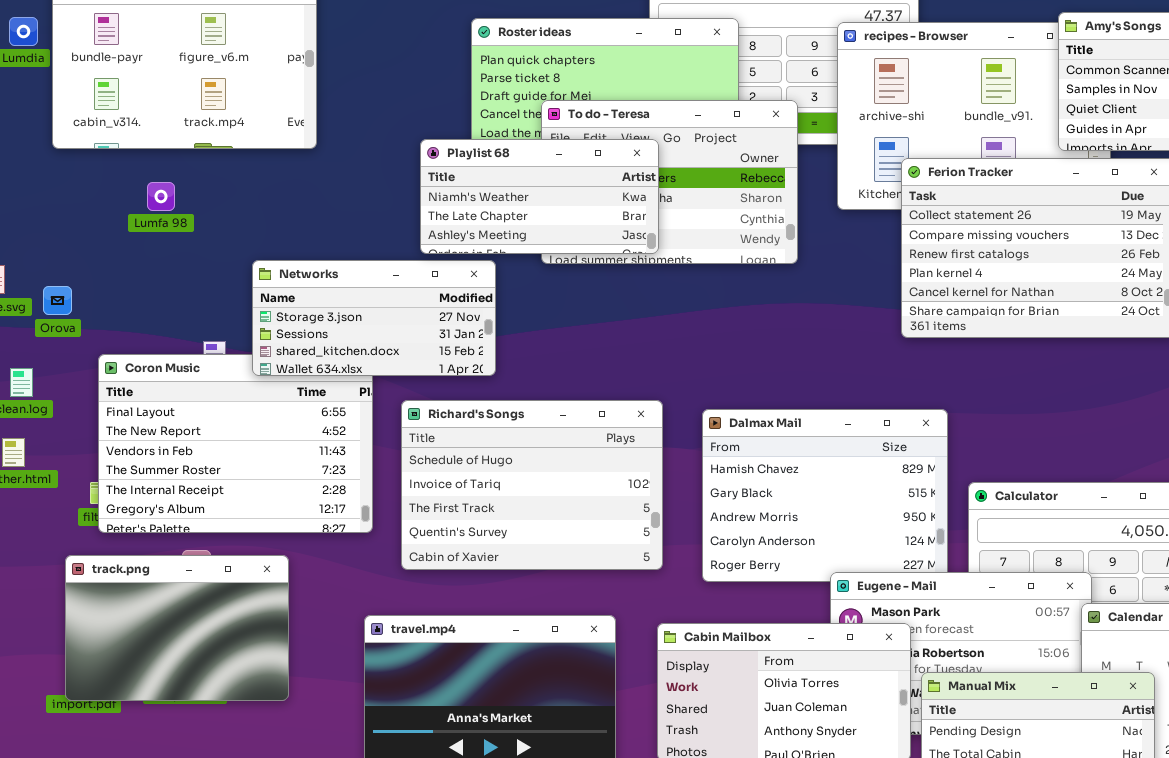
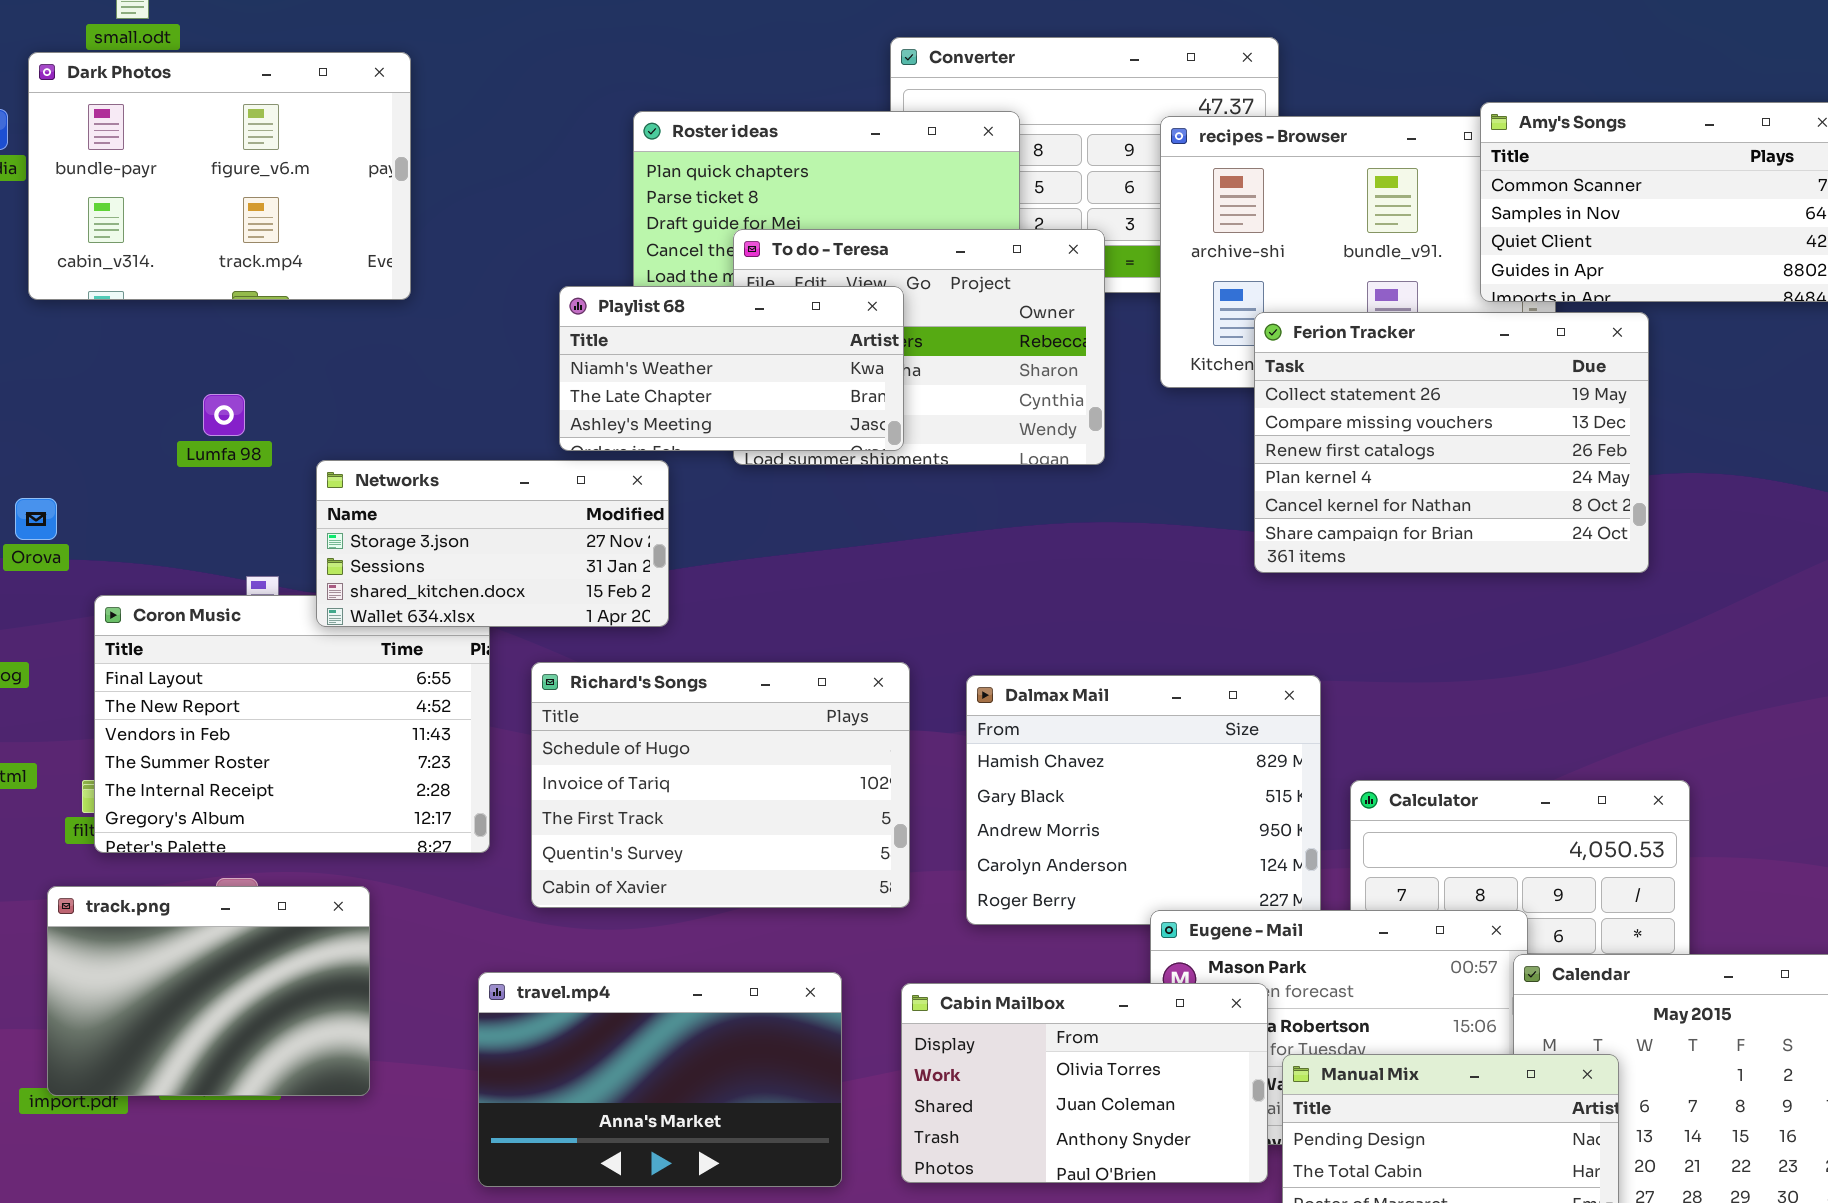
Lumfa 98: [147,182,175,211] -> [203,394,245,436], moved

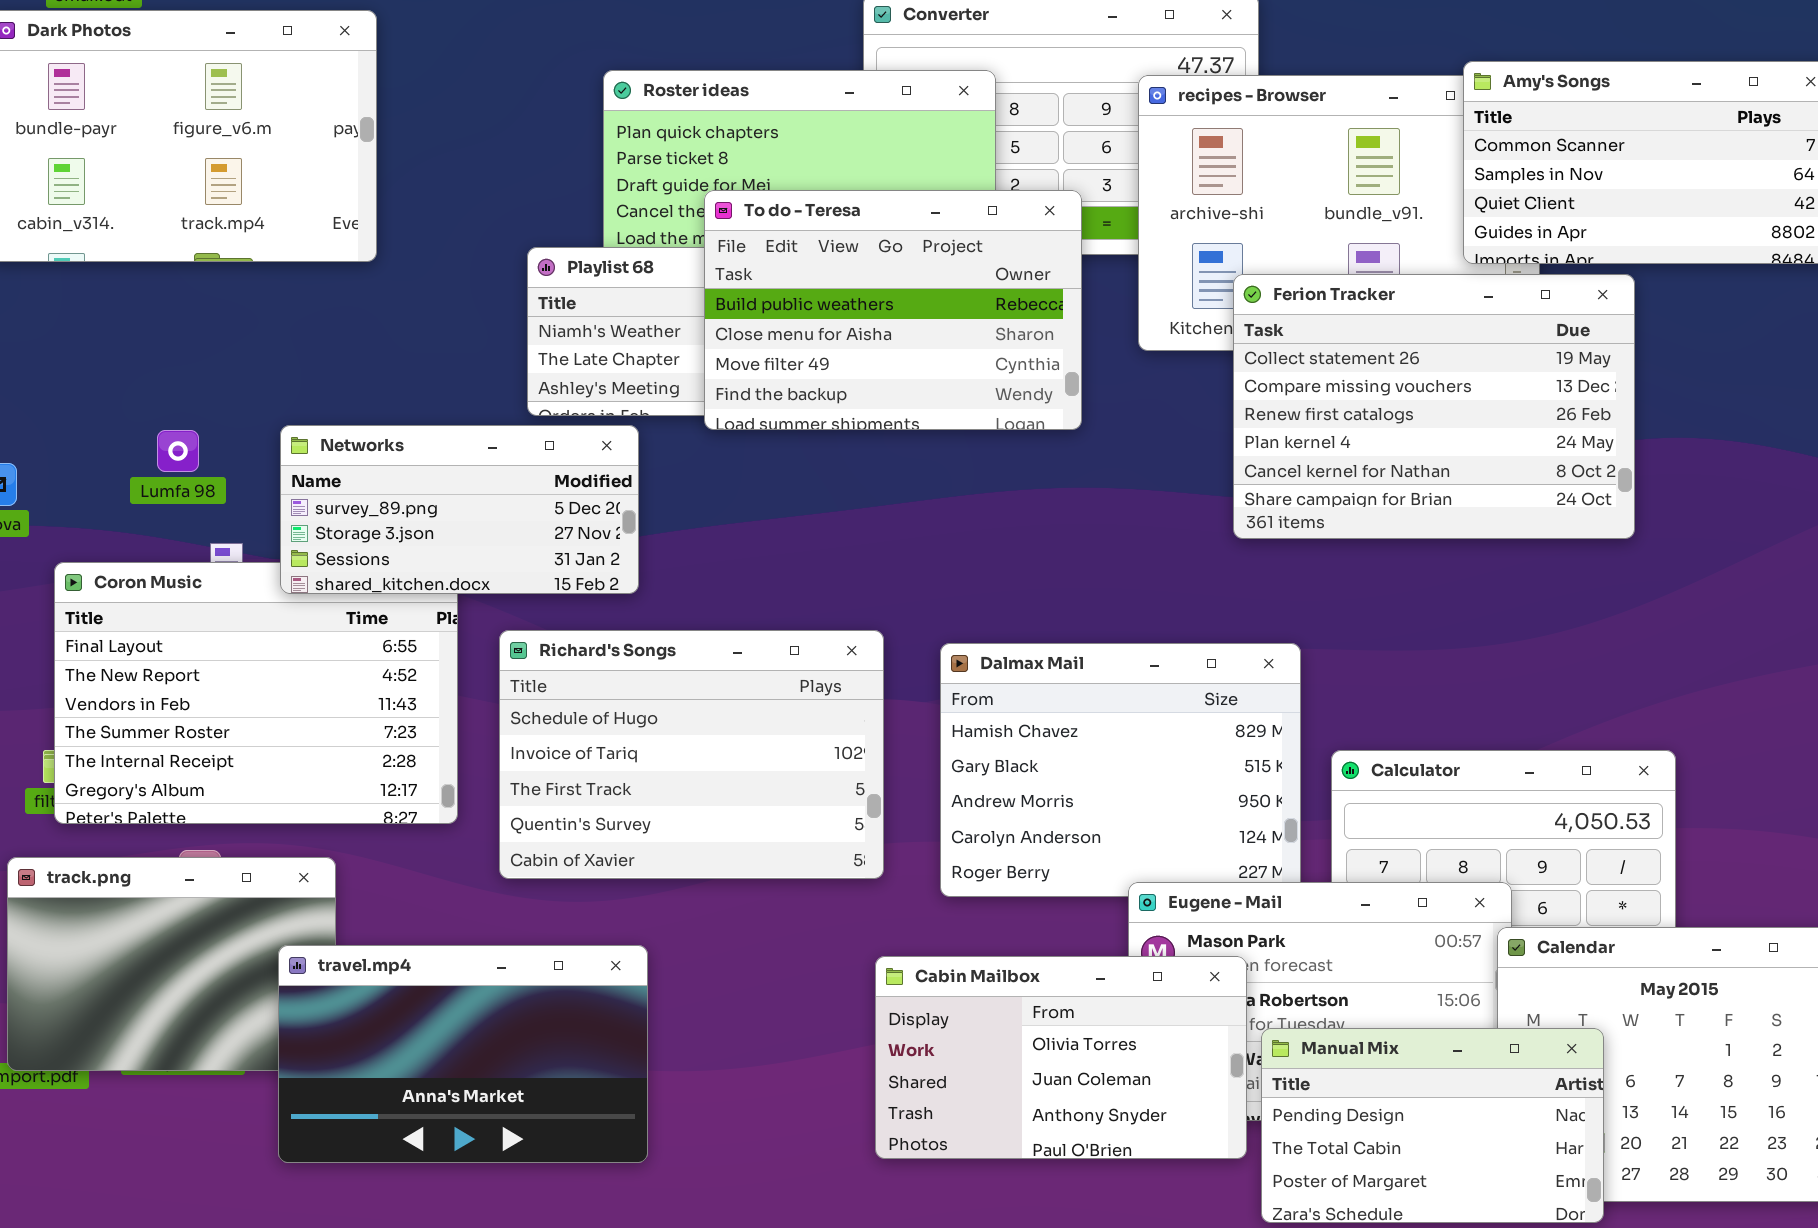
To do - Teresa: [733,229,1105,465] -> [704,190,1082,430], raised
Lumfa 98: [203,394,245,436] -> [157,430,199,472], moved
Networks: [316,460,669,627] -> [280,425,639,594], scrolled up 1 row
travel.mp4: [478,972,842,1187] -> [278,945,648,1163], moved

